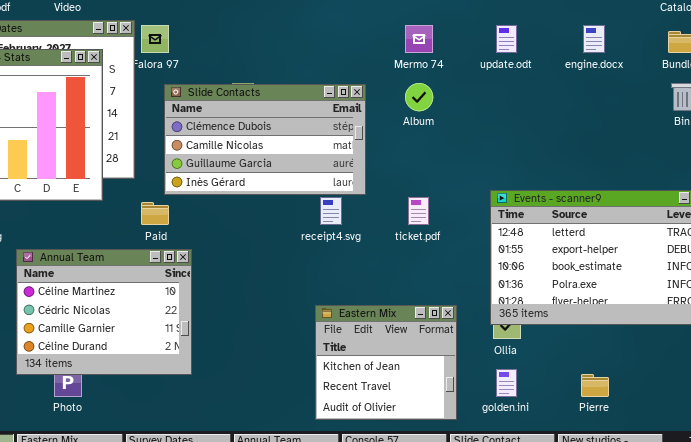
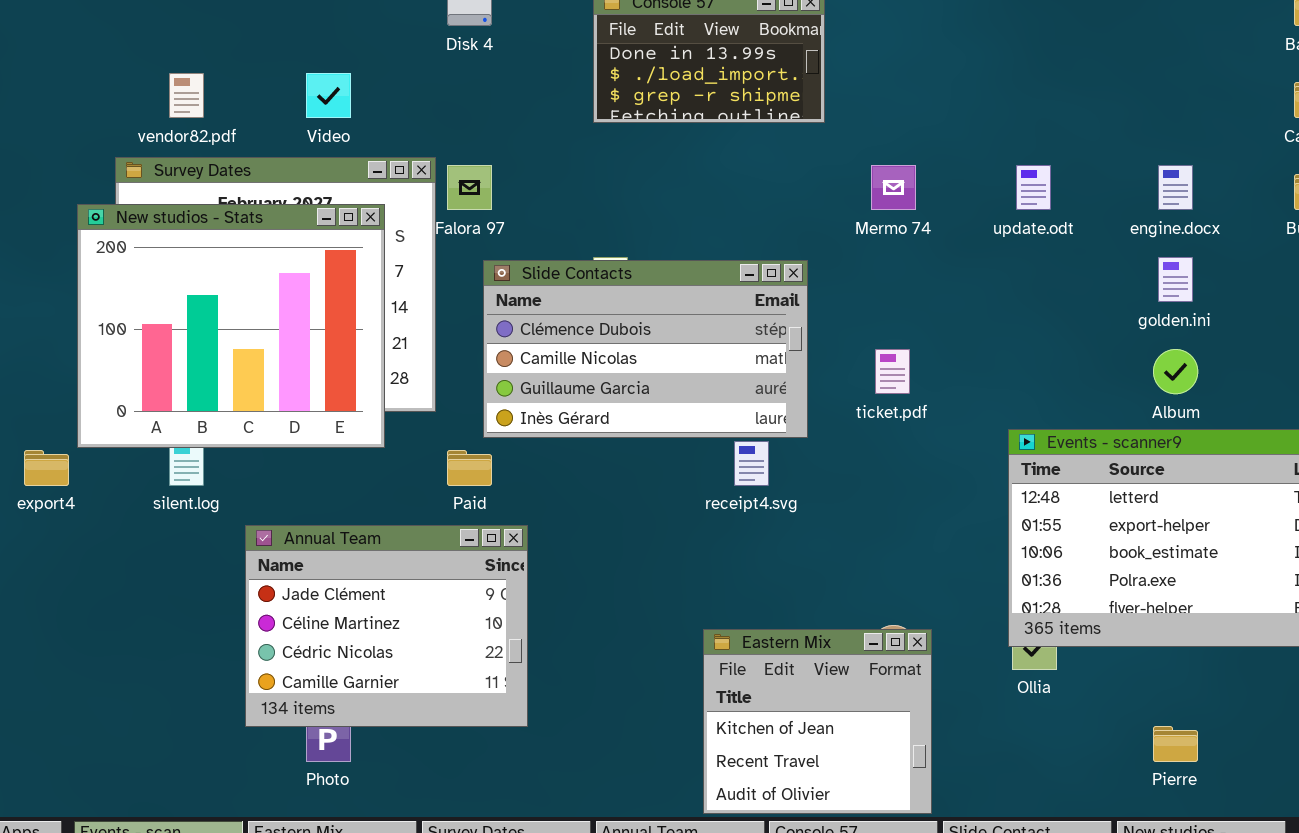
Album: [405,83,433,111] -> [1153,349,1198,394], moved
ticket.pdf: [408,197,429,225] -> [875,349,910,394], moved
Annual Team: [16,249,192,375] -> [245,525,528,727], scrolled up 1 row
Eastern Mix: [315,305,457,420] -> [703,629,932,814], moved
golden.ini: [496,369,517,397] -> [1158,257,1193,302], moved

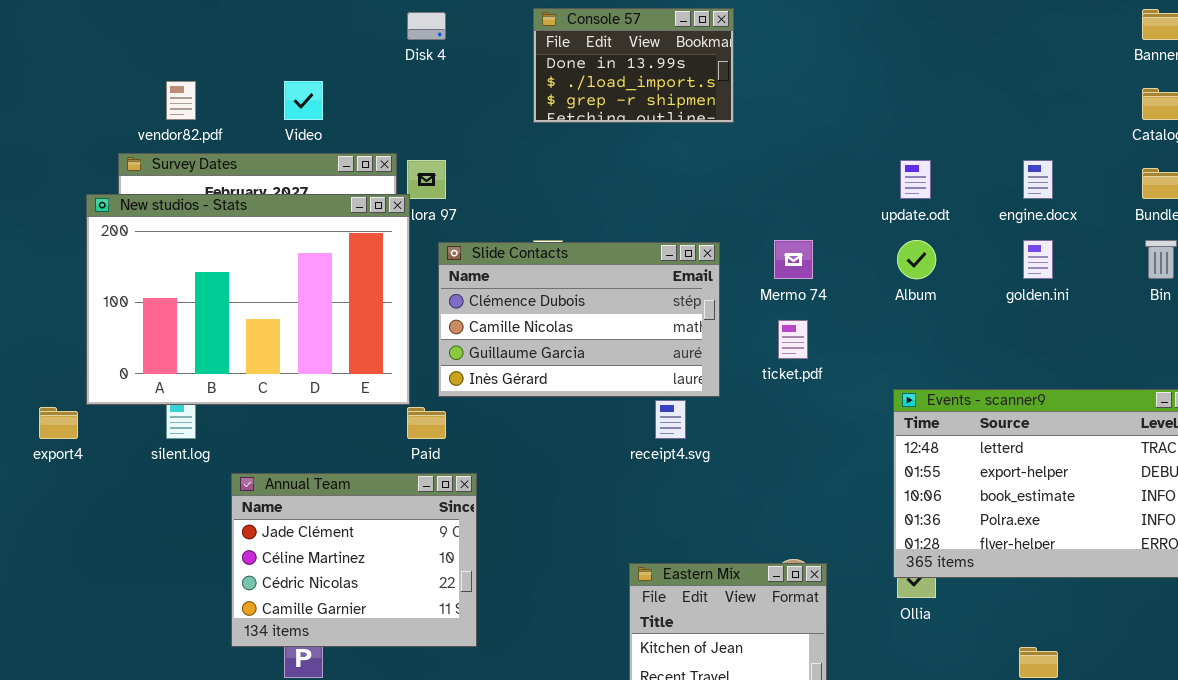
Mermo 74: [871,165,916,210] -> [774,240,813,279], moved
New studios - Stats: [77,204,385,448] -> [86,194,410,405], resized
Album: [1153,349,1198,394] -> [897,240,936,279], moved

